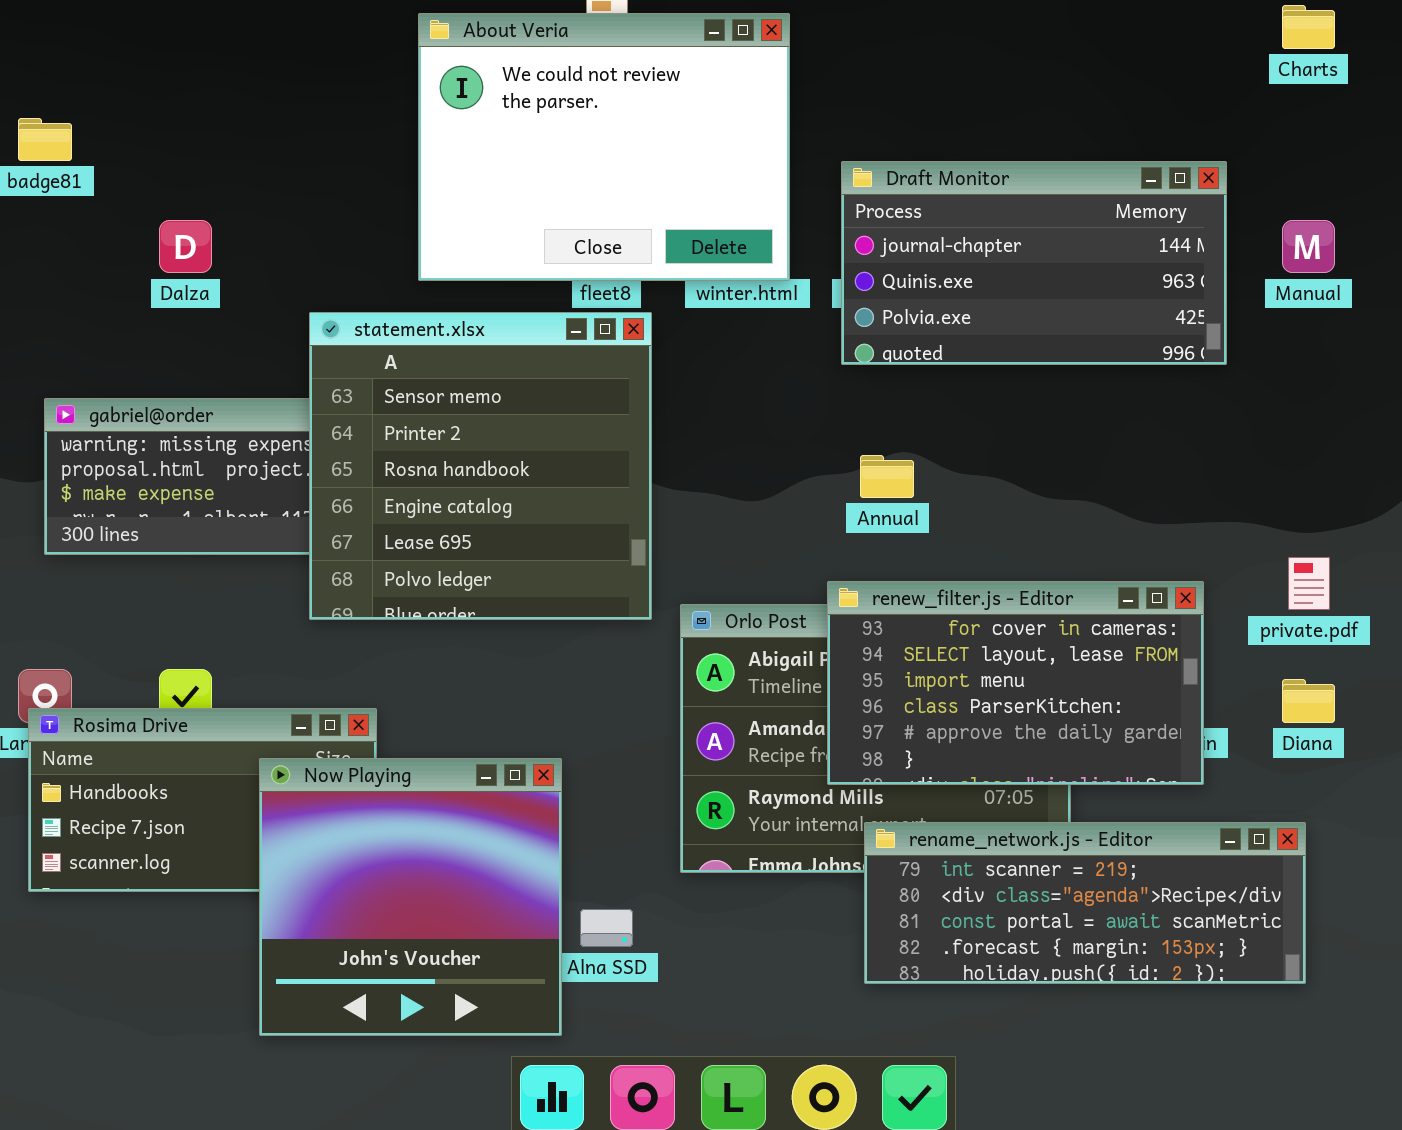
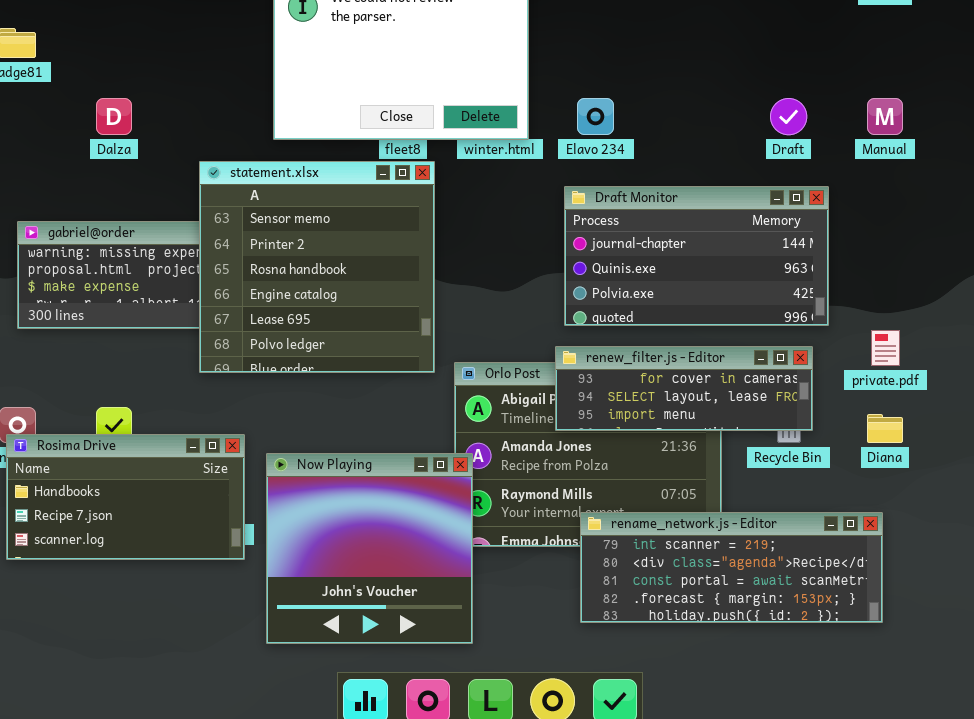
Draft Monitor: [841,161,1227,365] -> [564,186,829,326], moved
renew_filter.js - Editor: [827,581,1204,785] -> [555,346,813,431], resized
Now Playing: [259,758,562,1036] -> [266,453,473,644], moved

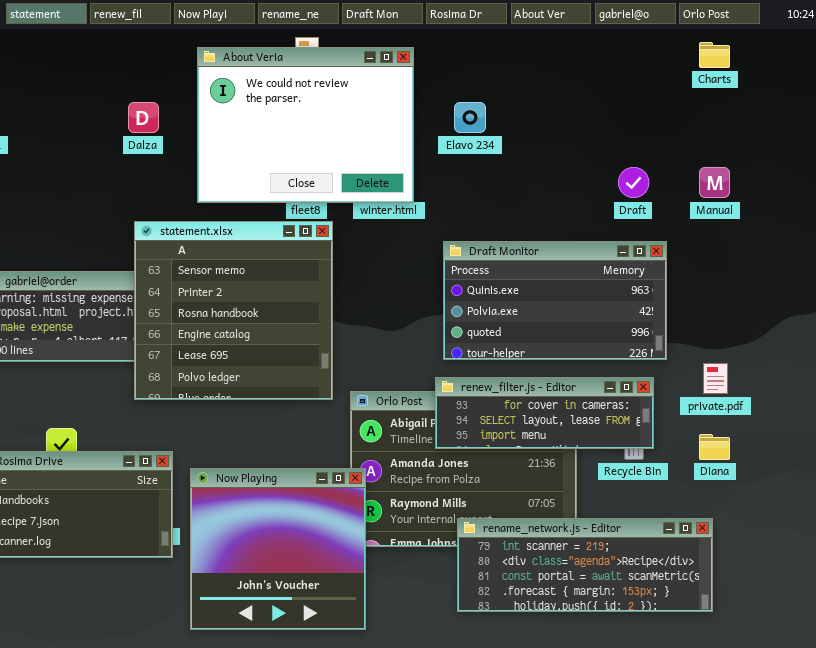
Dalza: [96,98,132,135] -> [128,102,159,133], moved
Elavo 234: [577,98,614,135] -> [454,102,486,133], moved
Draft Monitor: [564,186,829,326] -> [443,241,667,360], scrolled down 1 row

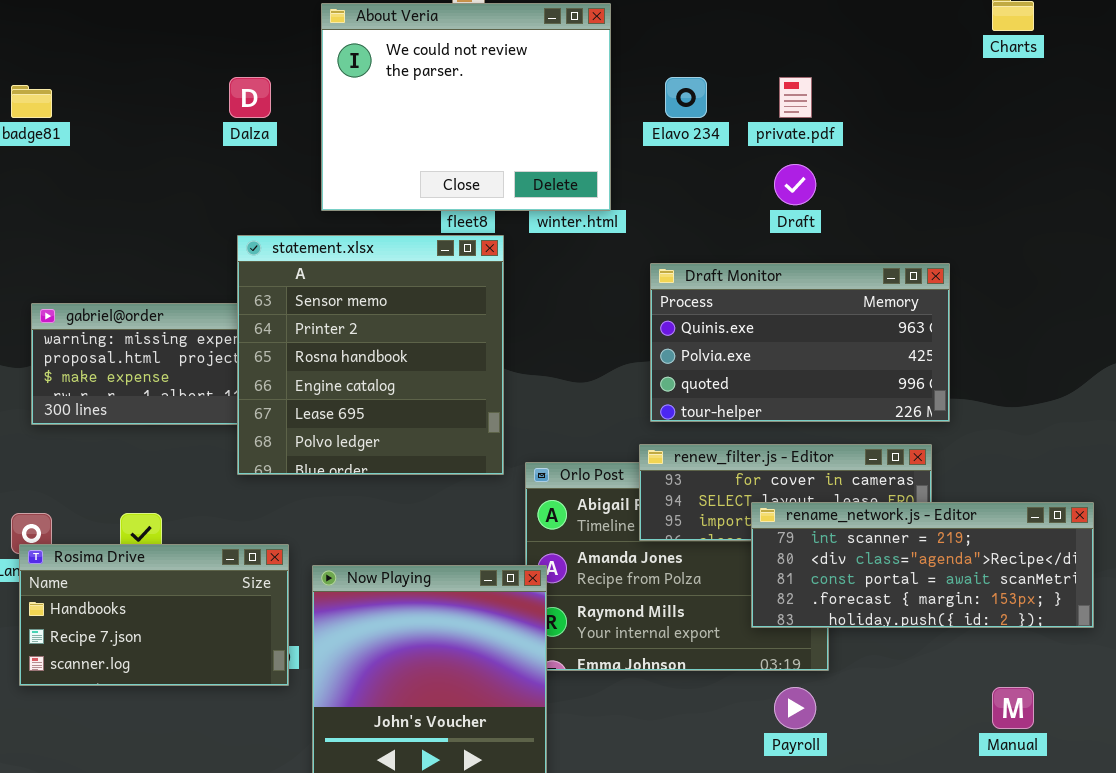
Draft: [618,167,649,198] -> [774,164,816,205], moved
Manual: [699,167,730,198] -> [992,687,1034,729], moved
private.pdf: [703,363,728,394] -> [779,77,812,118], moved
rename_network.js - Editor: [457,518,713,612] -> [751,502,1094,628], moved

